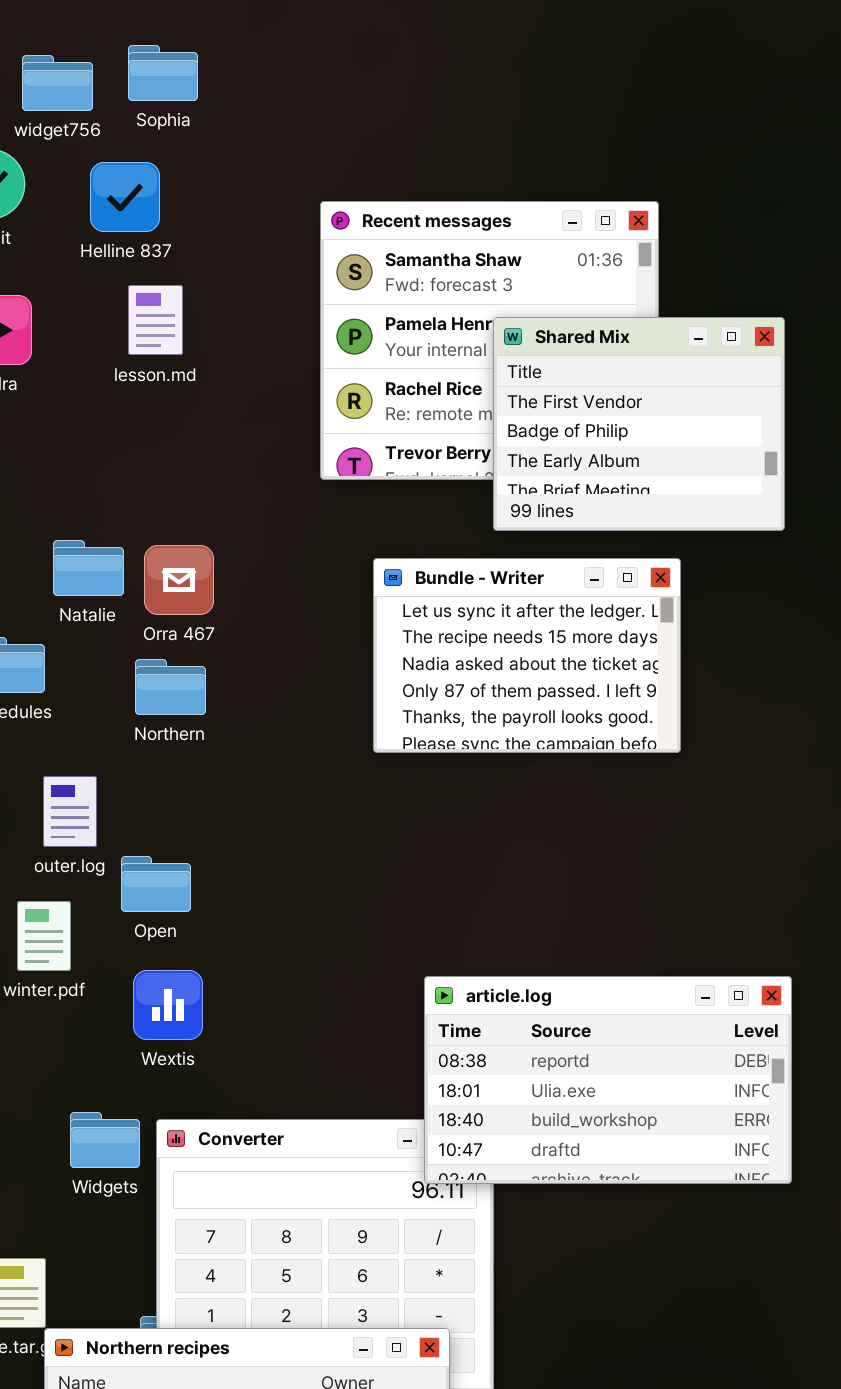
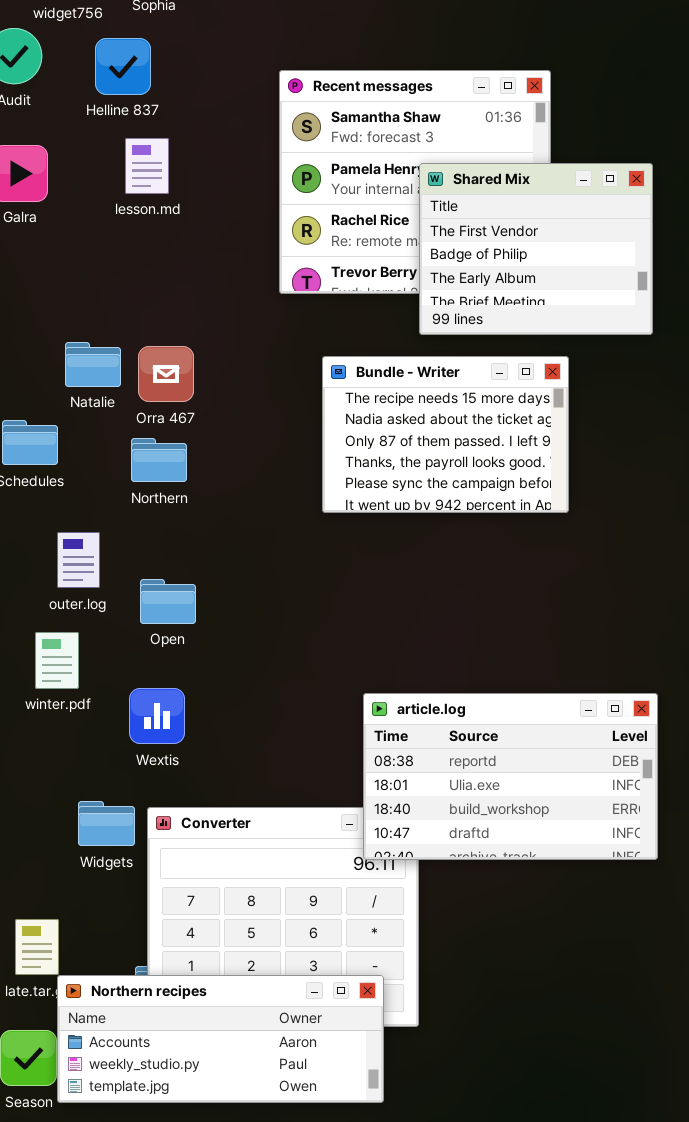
Bundle - Writer: [373,558,681,753] -> [322,356,569,513], scrolled down 1 row
Open: [121,856,191,912] -> [140,579,196,624], moved

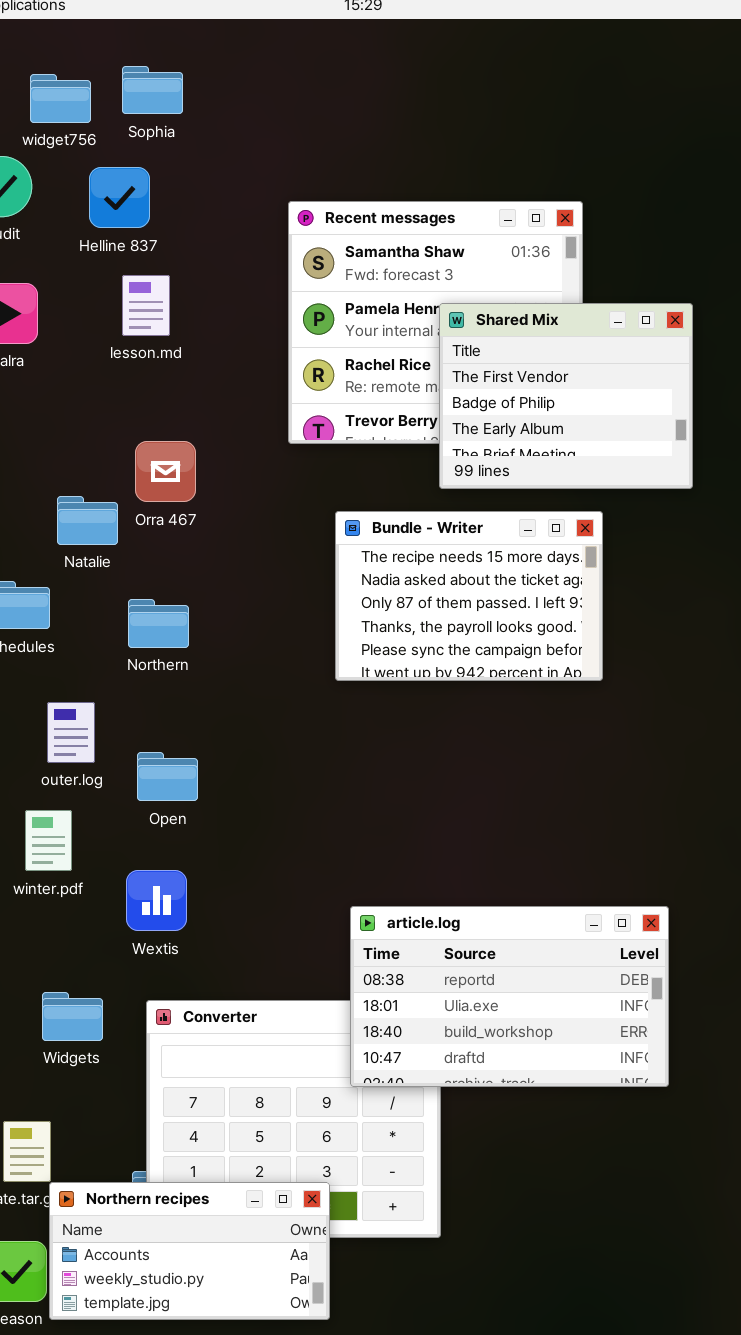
Orra 467: [138,346,194,402] -> [135,441,196,502], moved
article.log: [363,693,658,860] -> [350,906,669,1087], moved
Widgets: [78,801,135,846] -> [42,992,103,1041], moved
Northern recipes: [57,975,384,1103] -> [49,1182,330,1320], resized

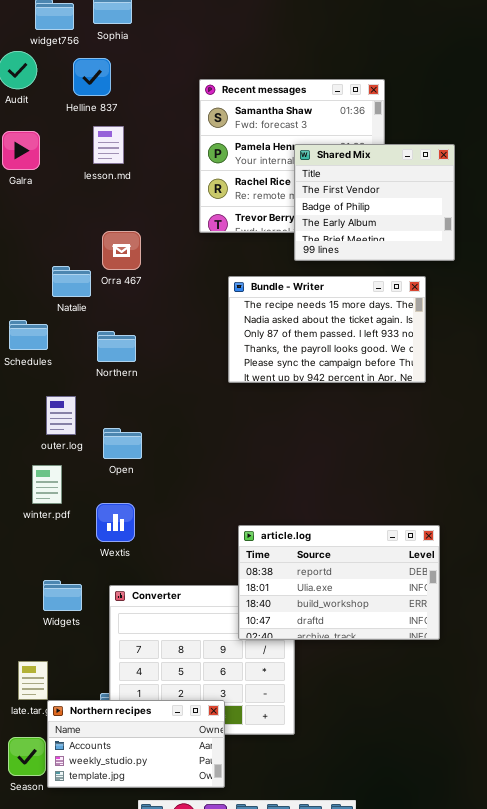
Bundle - Writer: [335,511,603,681] -> [228,276,426,383], resized

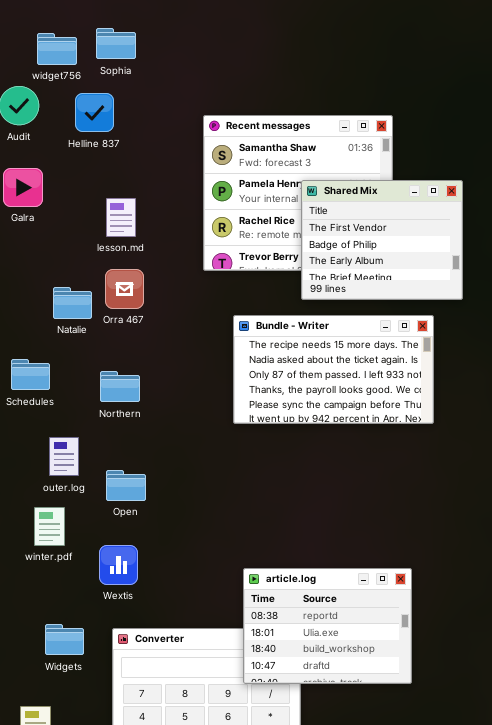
lesson.md: [93,126,124,164] -> [106,198,136,237], moved
Natalie: [52,266,91,297] -> [53,287,92,319], moved
article.log: [238,525,440,640] -> [243,568,412,684], resized

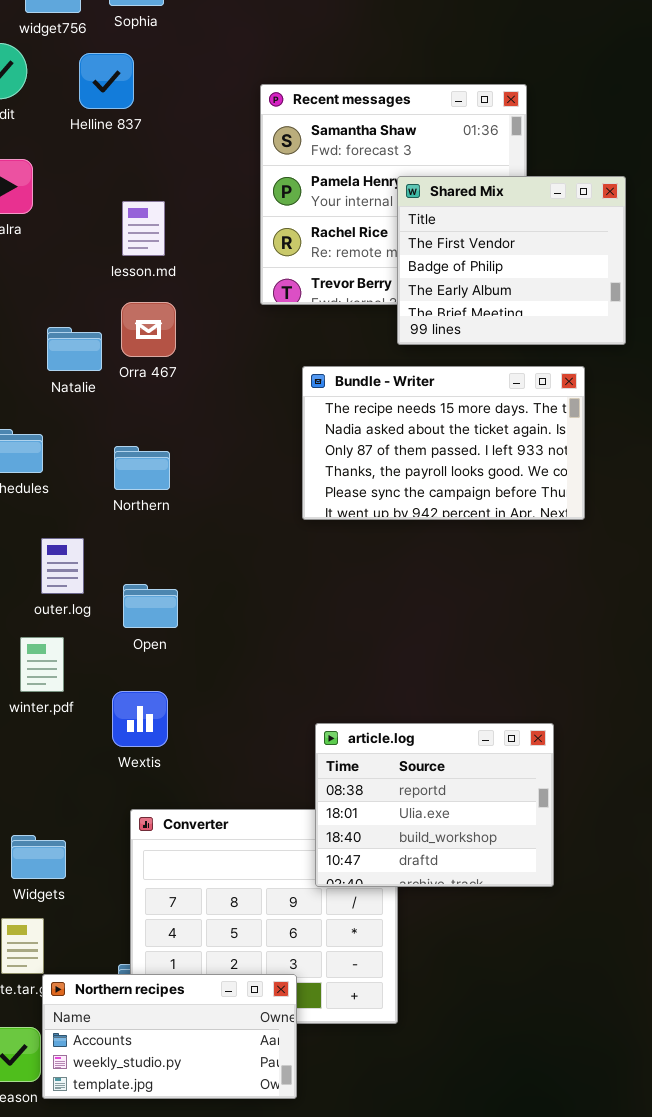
Widgets: [45,624,84,655] -> [11,835,66,879], moved

